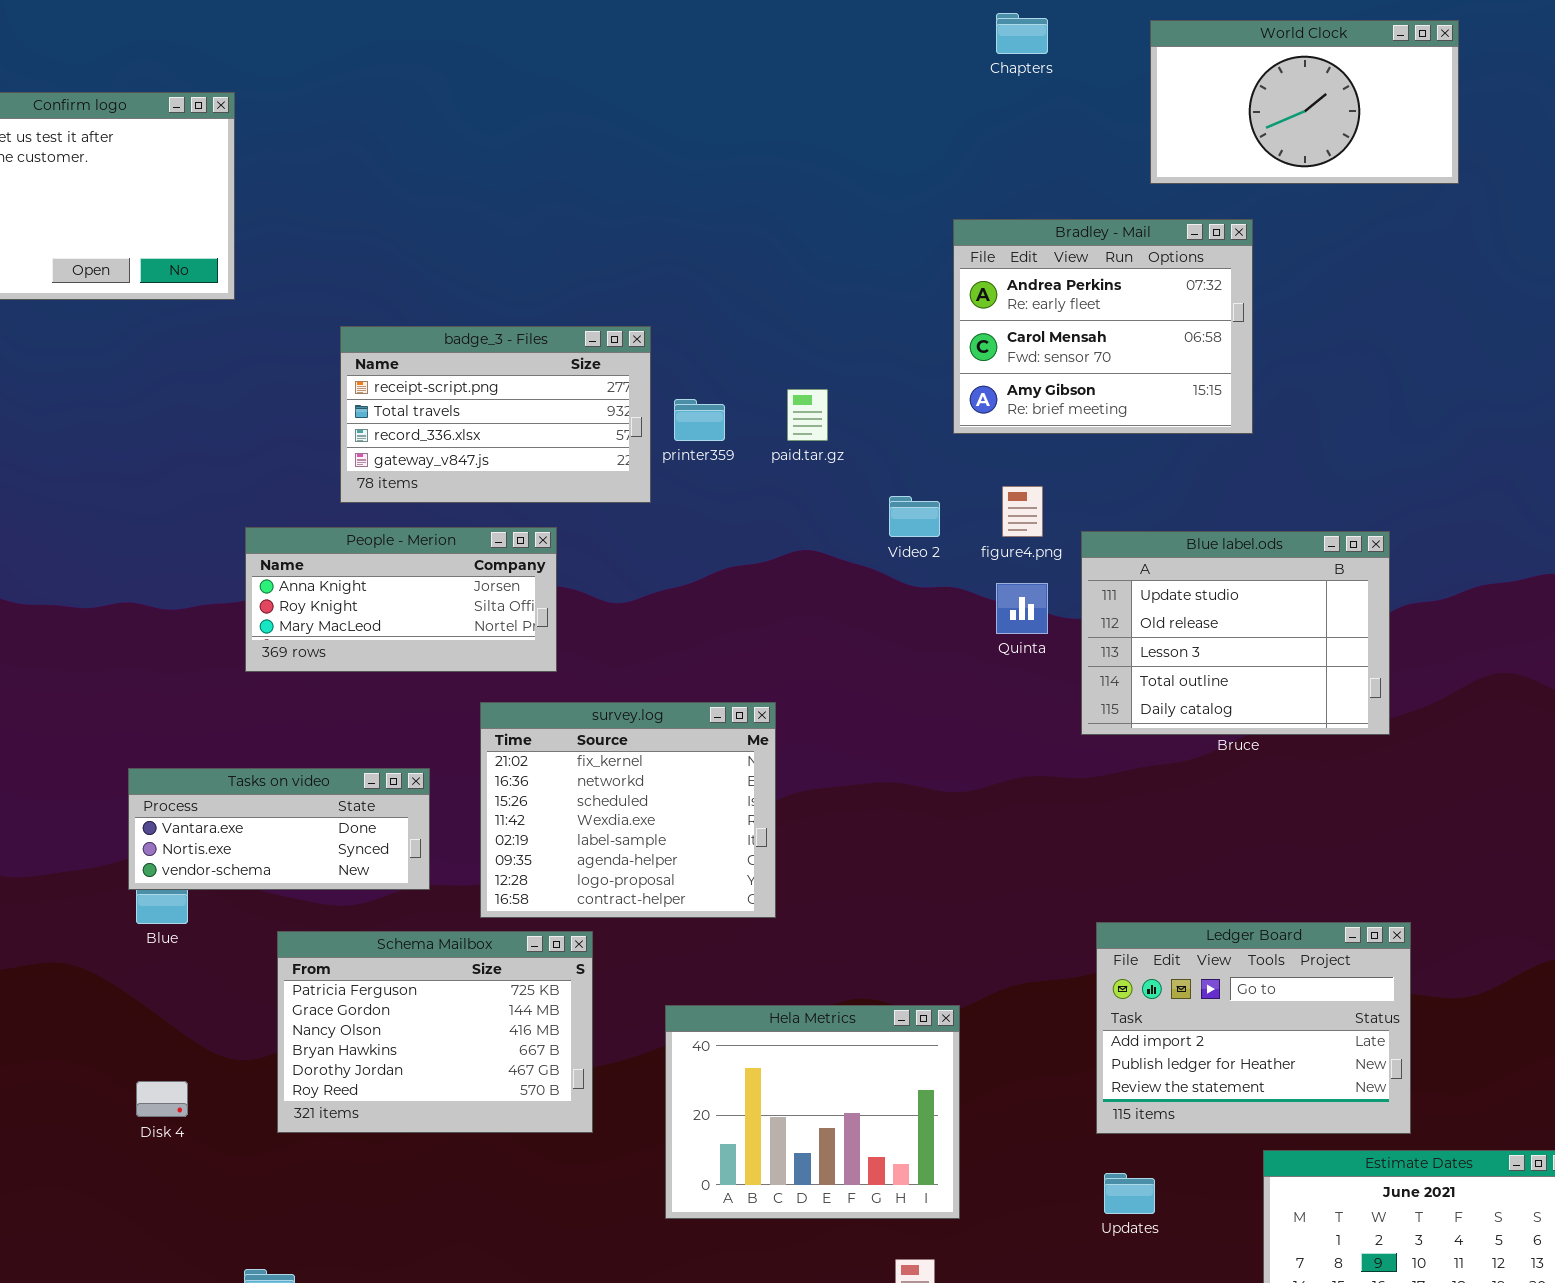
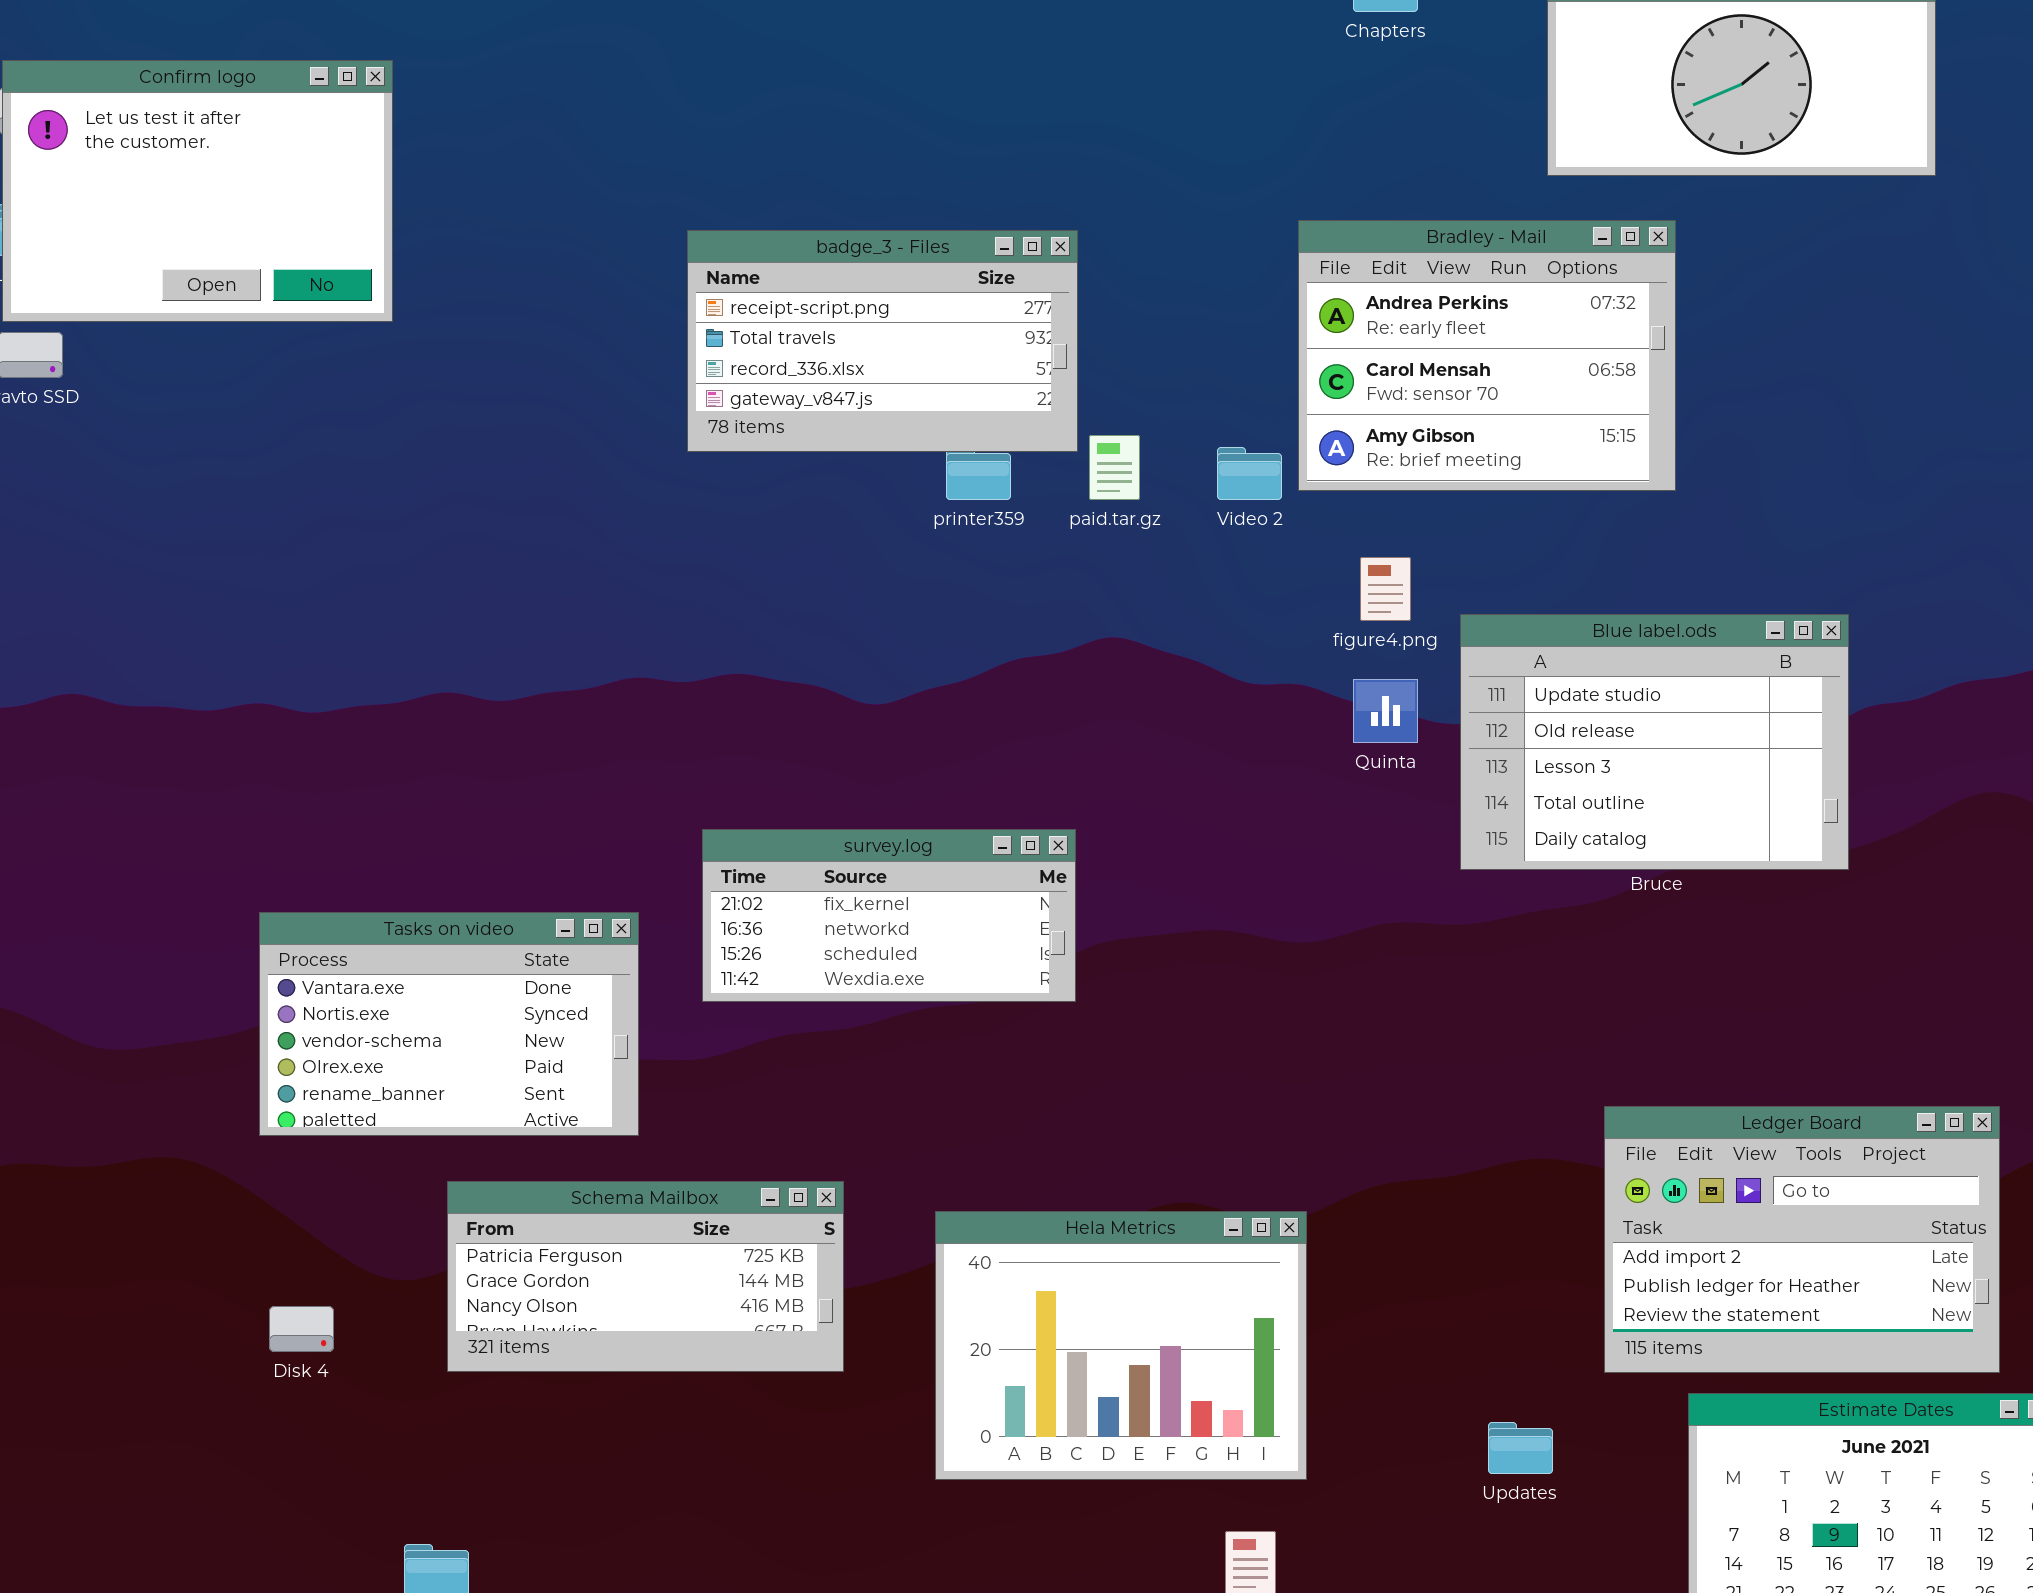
badge_3 - Files: [340,326,651,503] -> [687,230,1078,452], moved
Video 2: [889,496,940,537] -> [1217,447,1282,500], moved
People - Merion: [245,527,557,672] -> none, closed
survey.log: [480,702,776,918] -> [702,829,1076,1002], resized
Tasks on video: [128,768,430,890] -> [259,912,639,1136], resized
Ledger Board: [1096,922,1411,1134] -> [1604,1106,2000,1373], moved
Schema Mailbox: [277,931,593,1133] -> [447,1181,844,1372], resized

